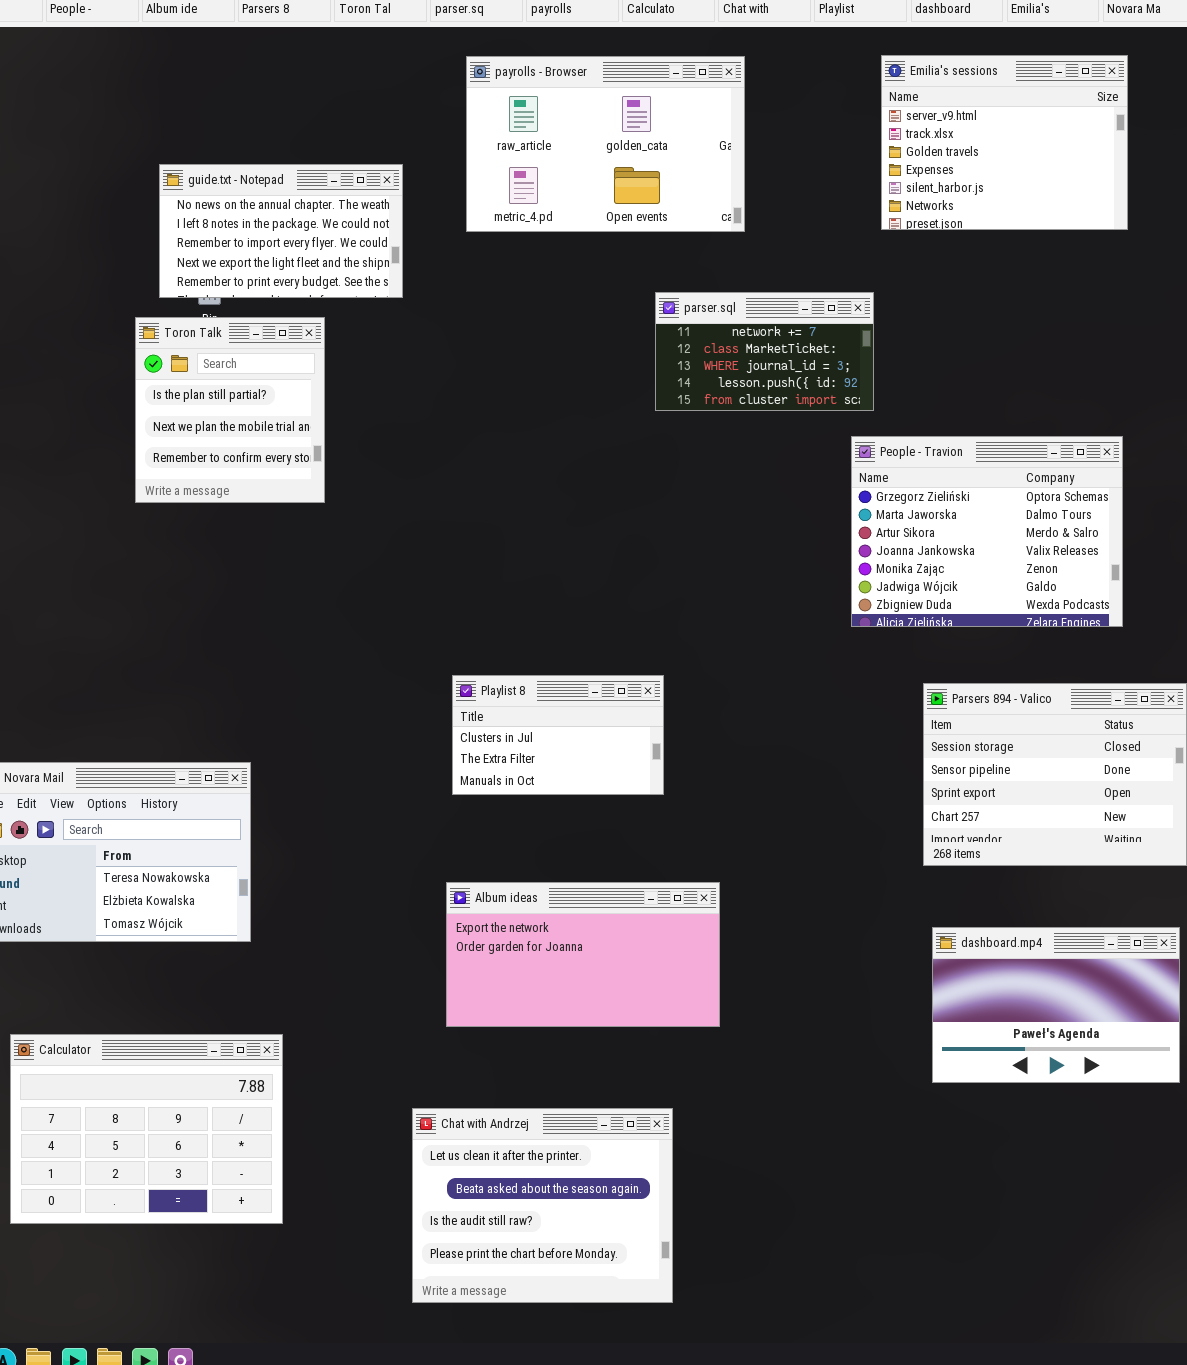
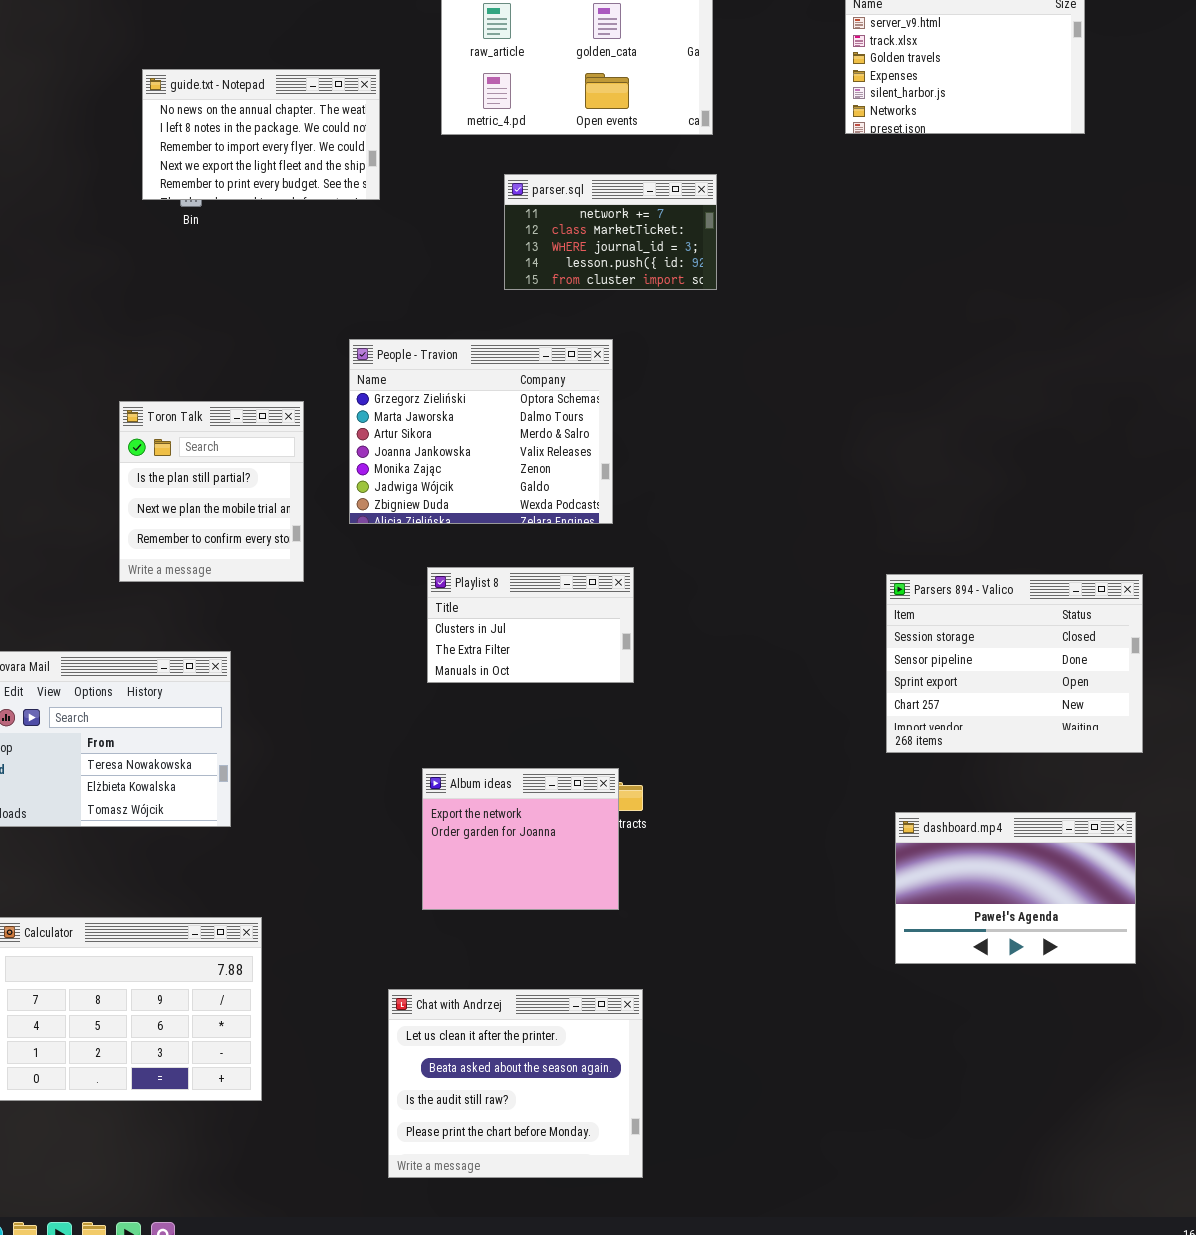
parser.sql: [655,292,874,411] -> [504,174,717,290], moved
Toron Talk: [135,317,325,503] -> [119,401,304,582], moved
People - Travion: [851,436,1123,627] -> [349,339,613,524], moved
Album ideas: [446,882,720,1027] -> [422,768,619,910], resized

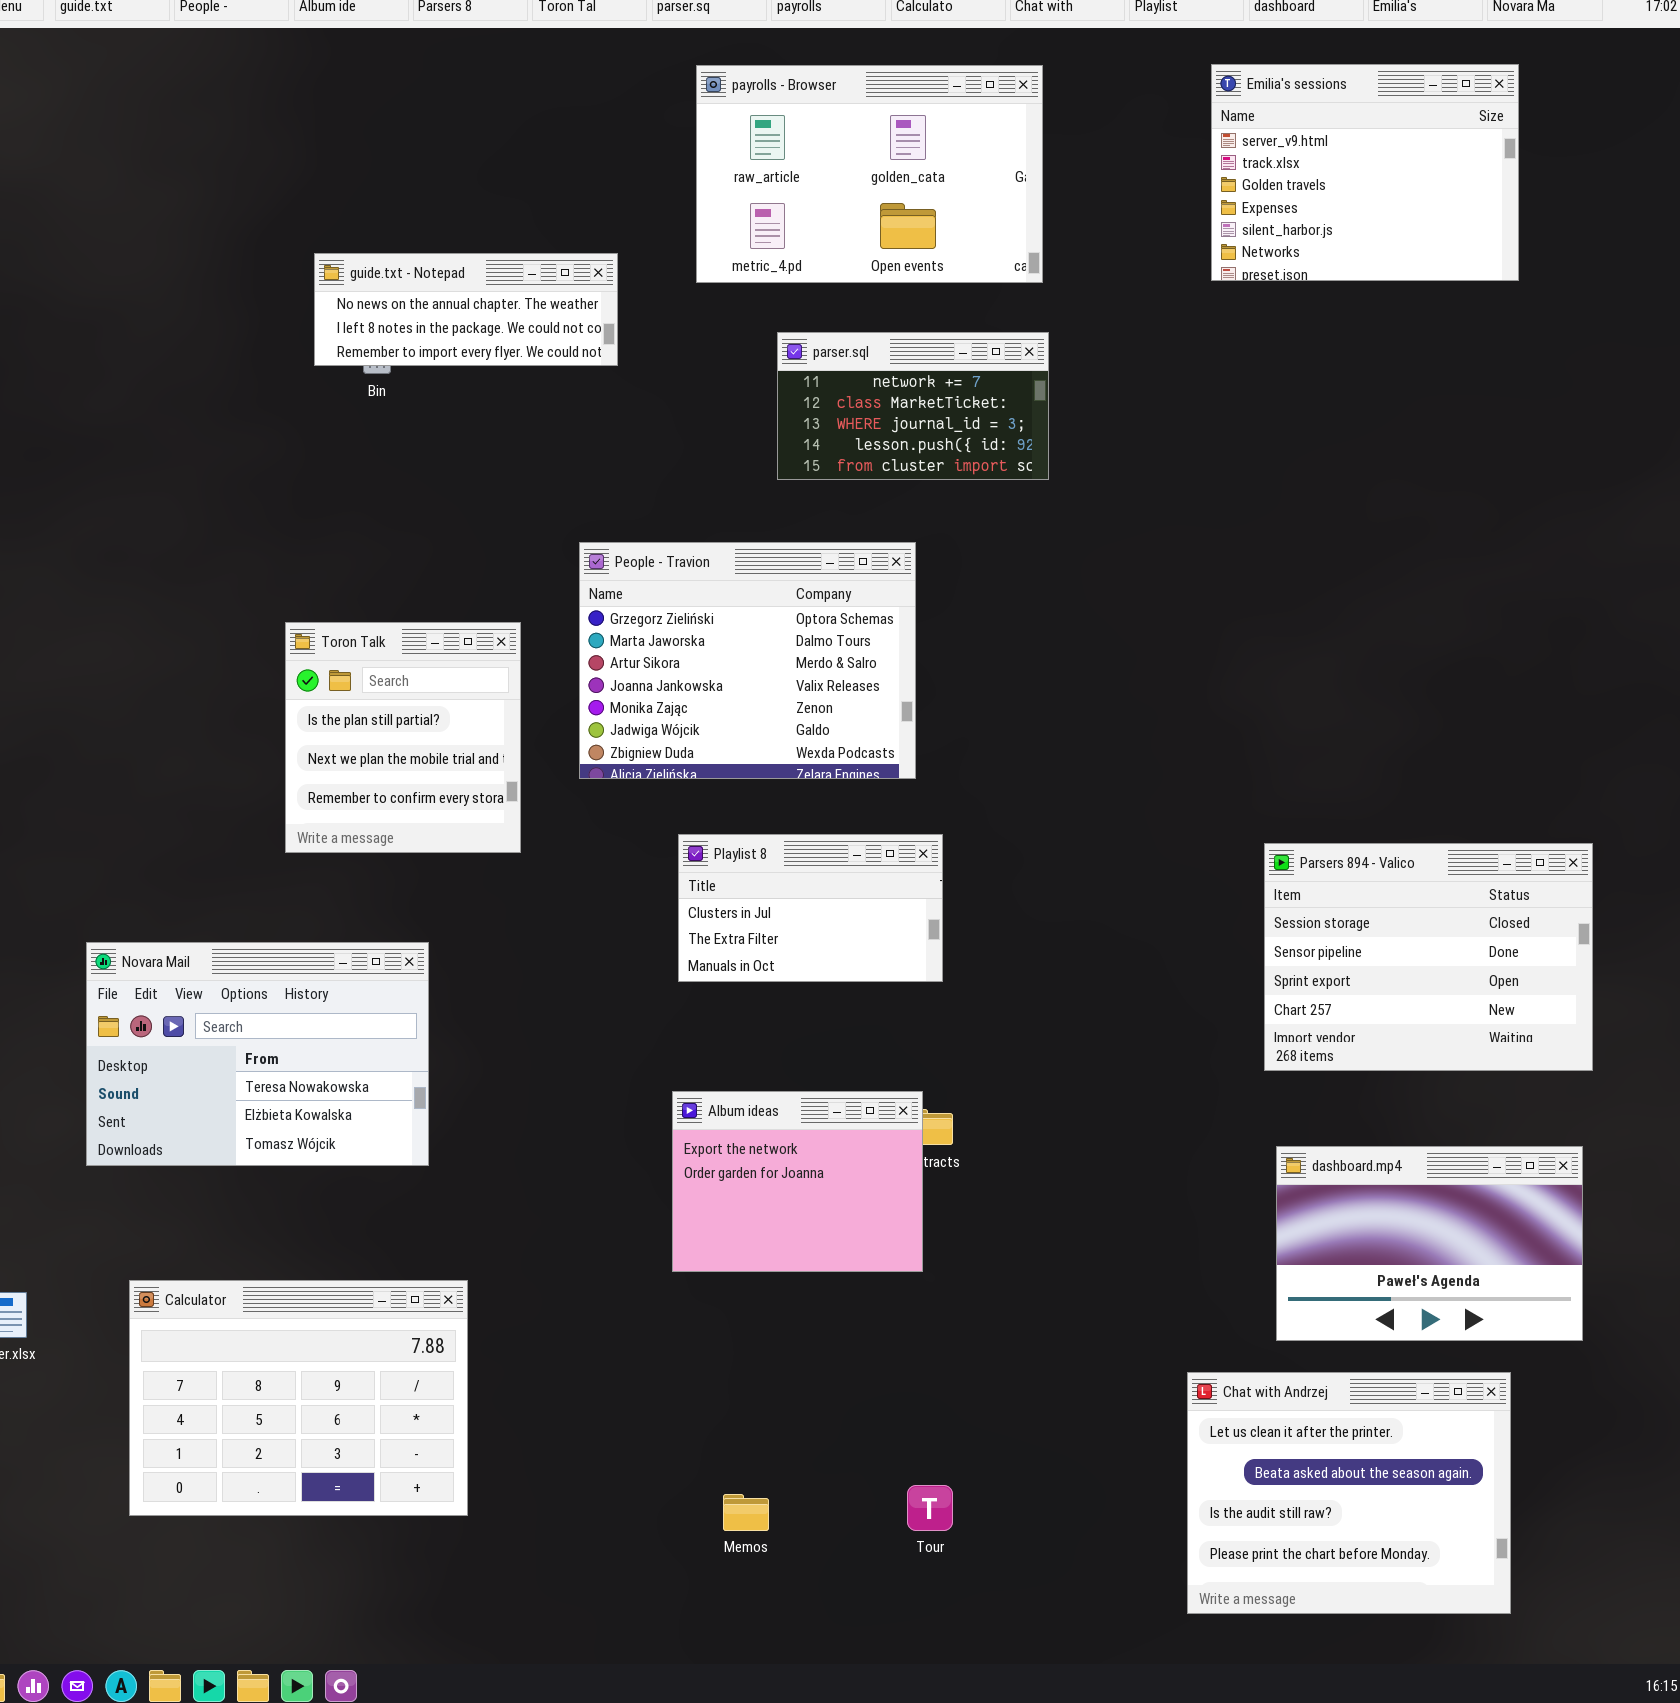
guide.txt - Notepad: [142,69,380,200] -> [314,253,618,366], resized
Chat with Andrzej: [388,989,643,1178] -> [1187,1372,1511,1614], moved

